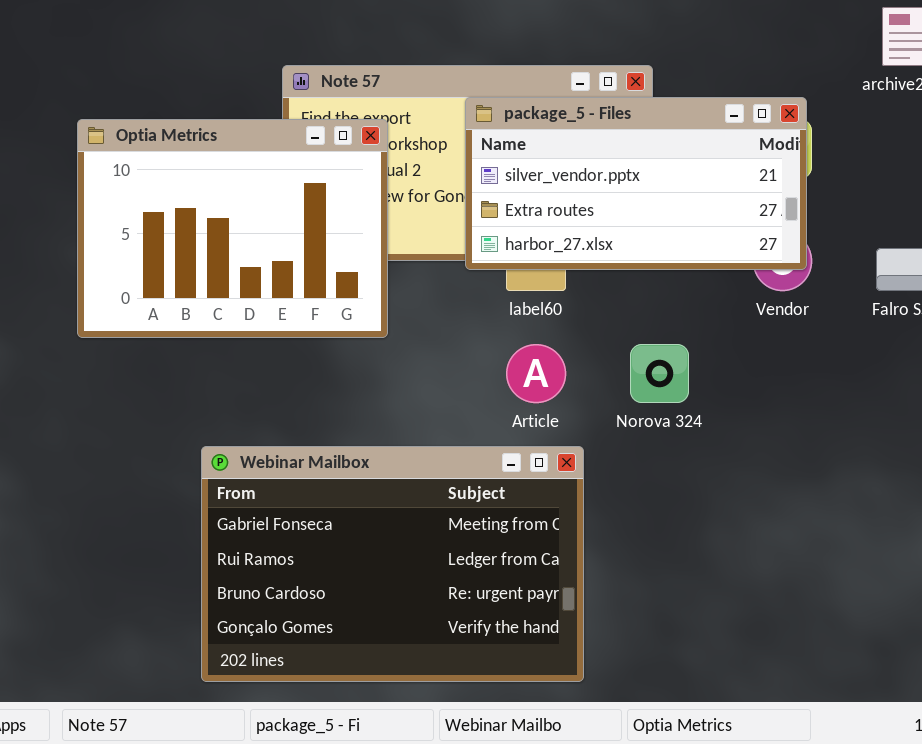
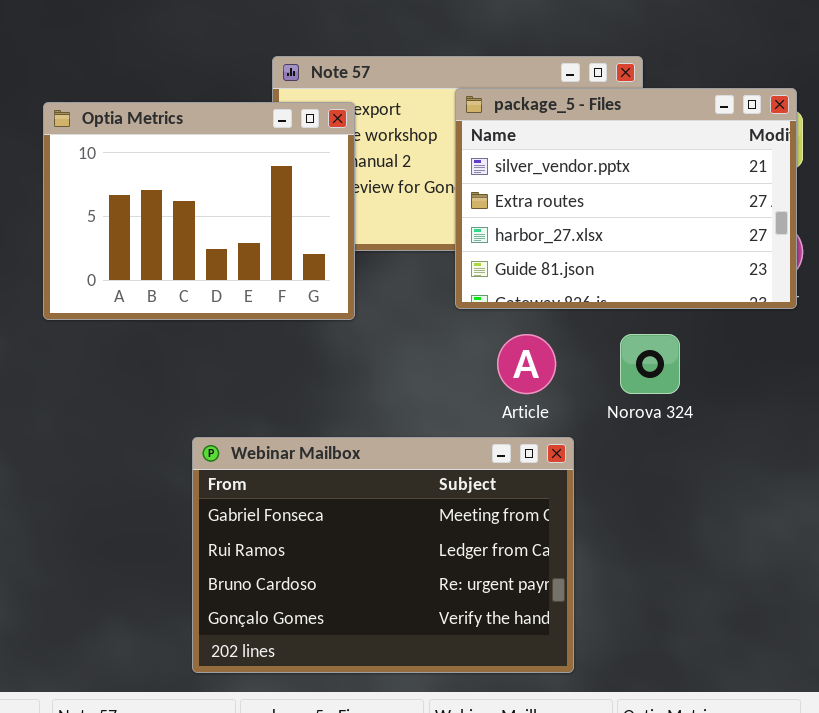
package_5 - Files: [465,97,807,270] -> [455,88,797,309], resized
Optia Metrics: [77,119,388,338] -> [43,102,355,320], moved

